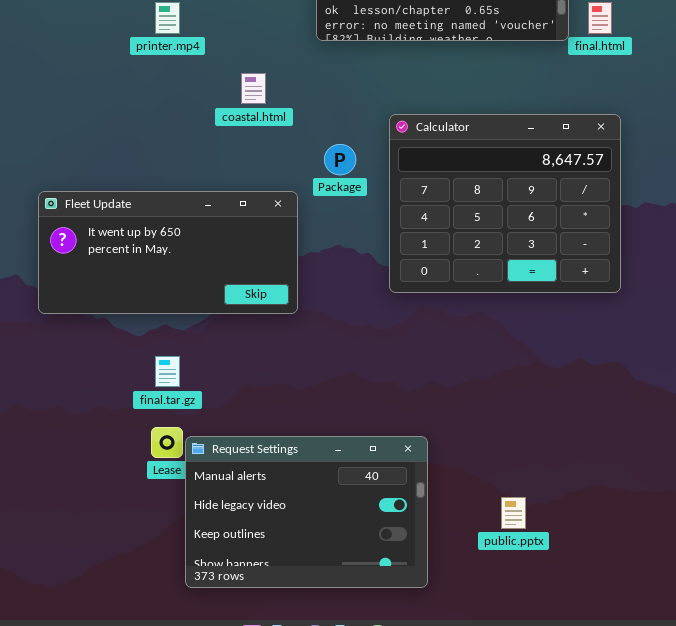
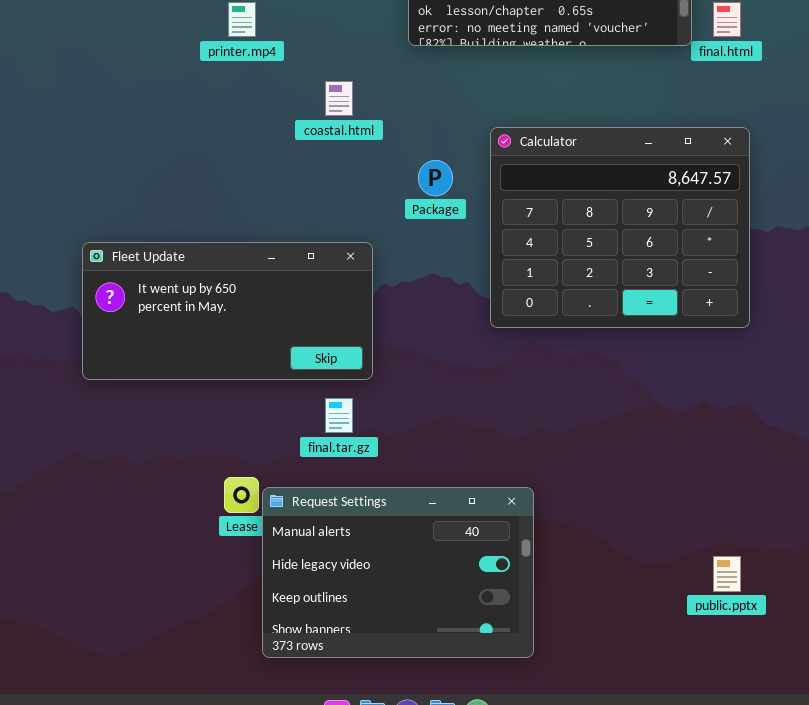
Fleet Update: [38,191,298,314] -> [82,242,373,380], moved
final.tar.gz: [155,356,180,387] -> [325,398,353,433], moved
public.pptx: [501,497,526,529] -> [713,556,741,592], moved

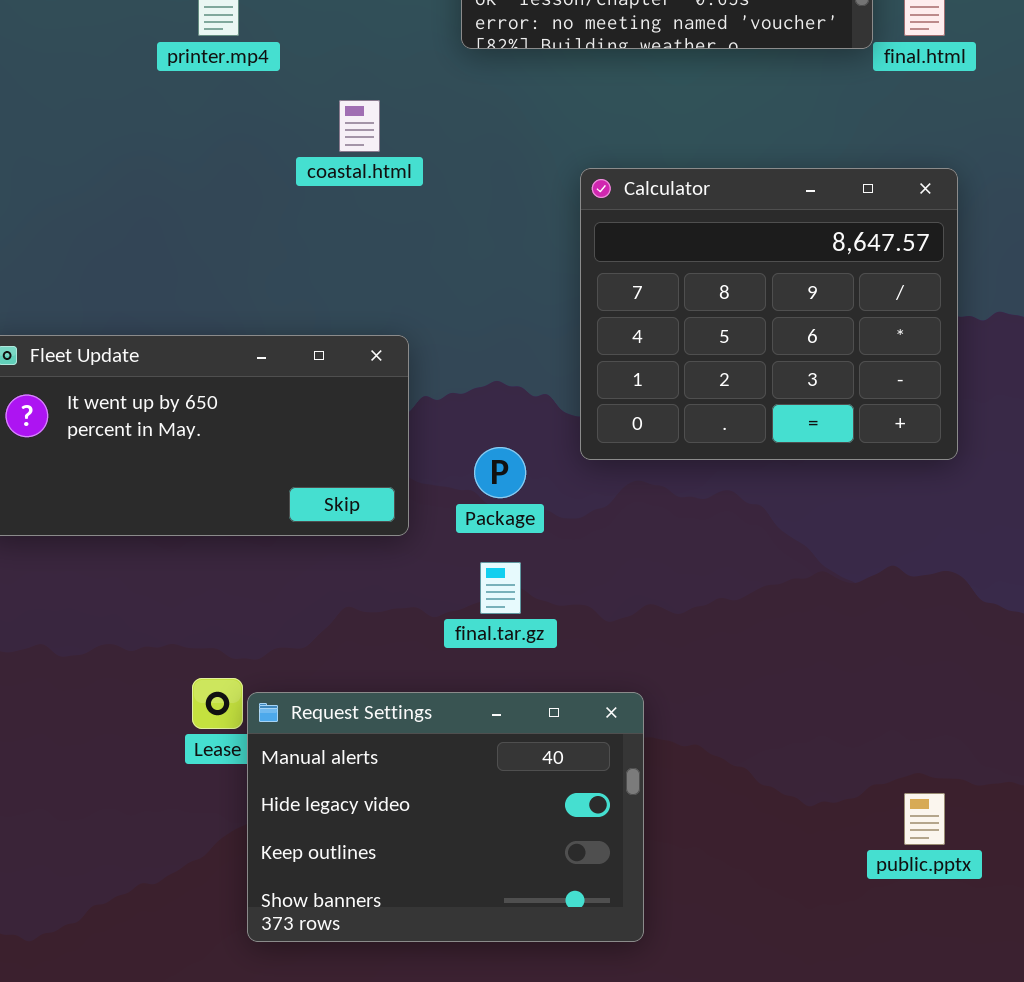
Package: [418,160,453,196] -> [474,447,526,498], moved
final.tar.gz: [325,398,353,433] -> [480,562,521,614], moved

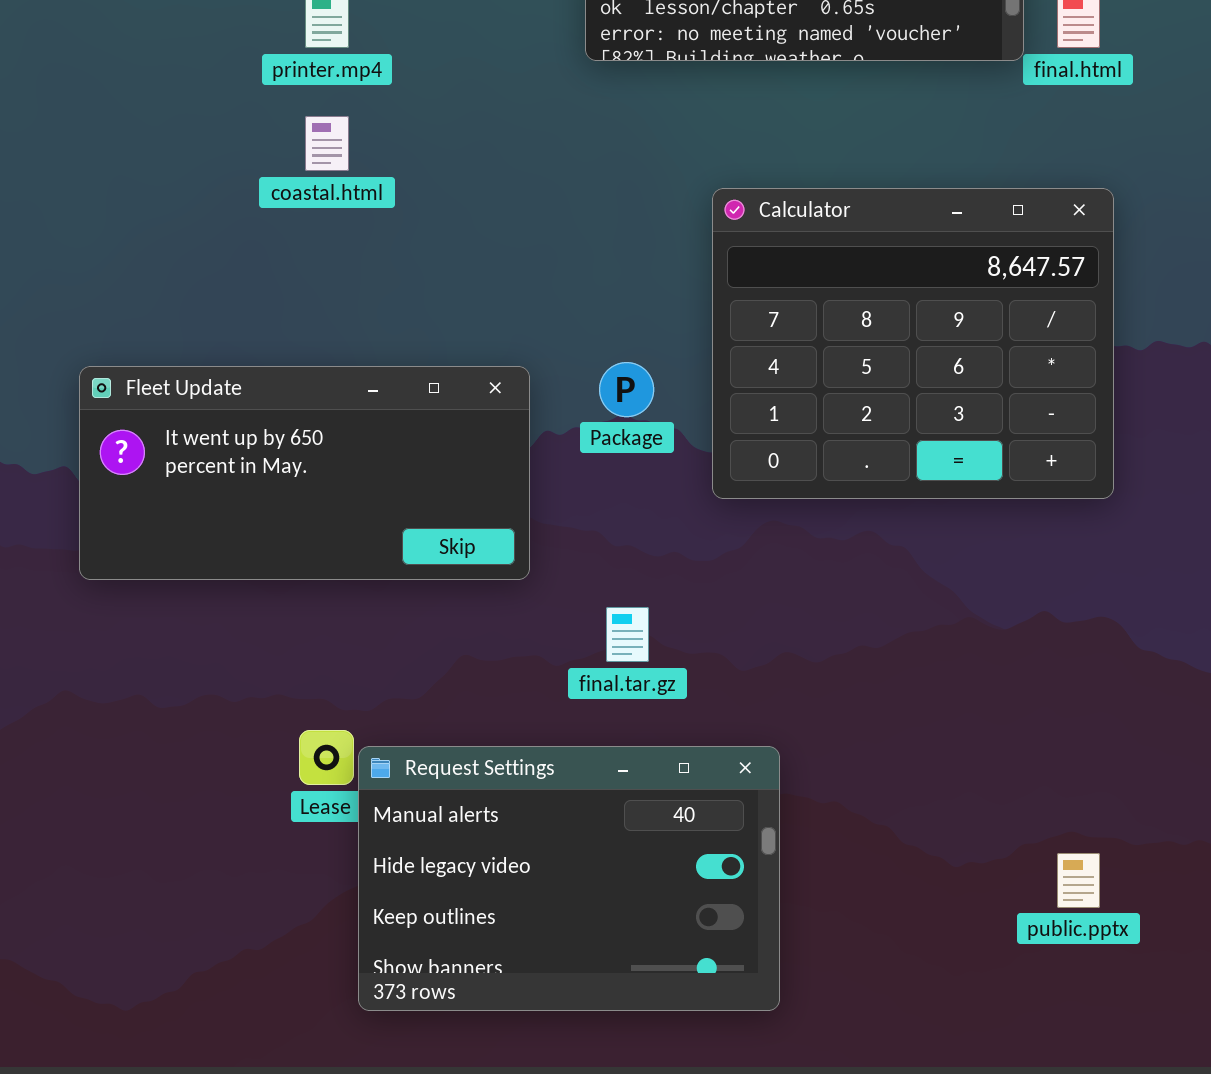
coastal.html: [339,100,380,152] -> [305,116,349,171], moved
Package: [474,447,526,498] -> [599,362,654,417], moved

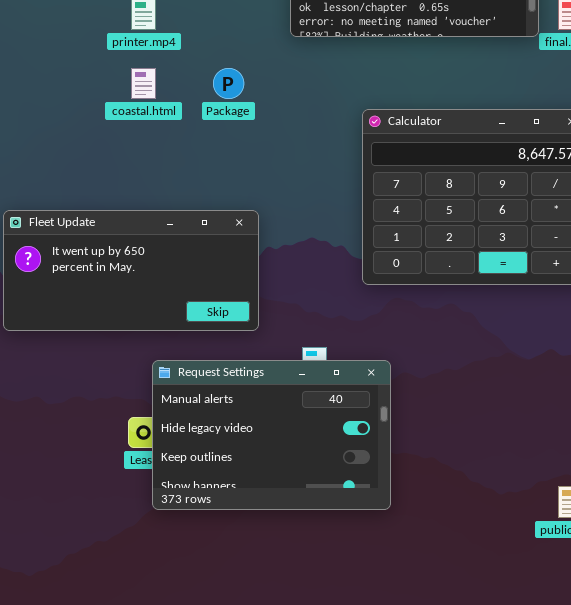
Package: [599,362,654,417] -> [213,68,244,99], moved
Request Settings: [358,746,780,1011] -> [152,360,391,510], moved

